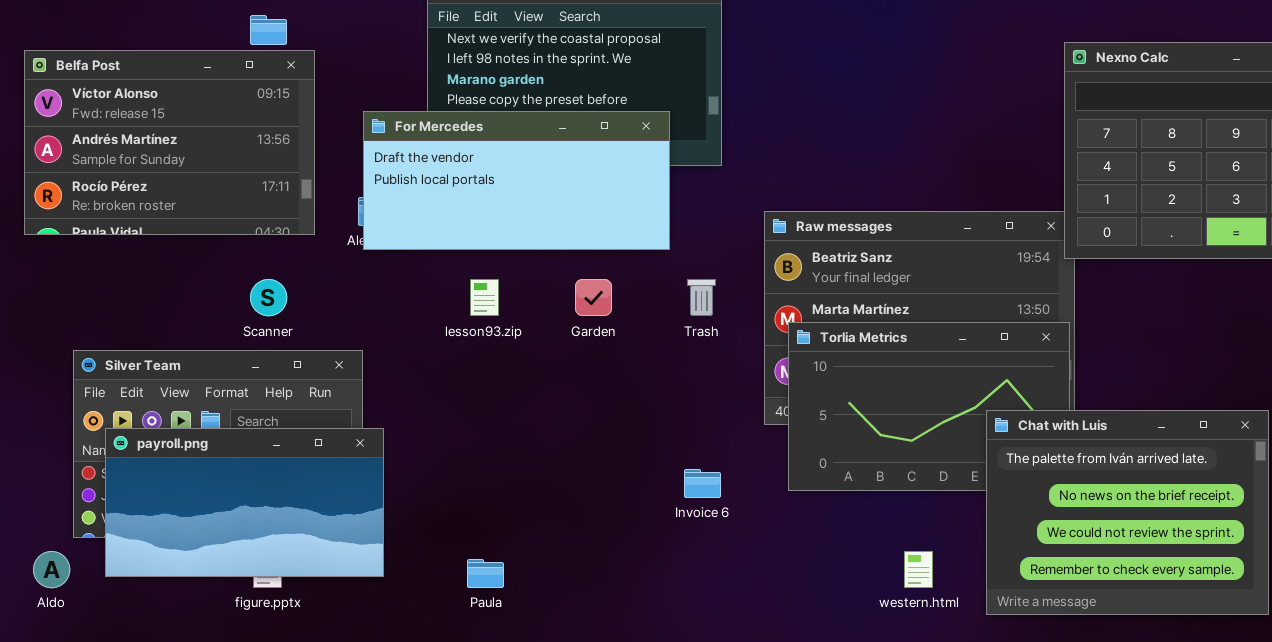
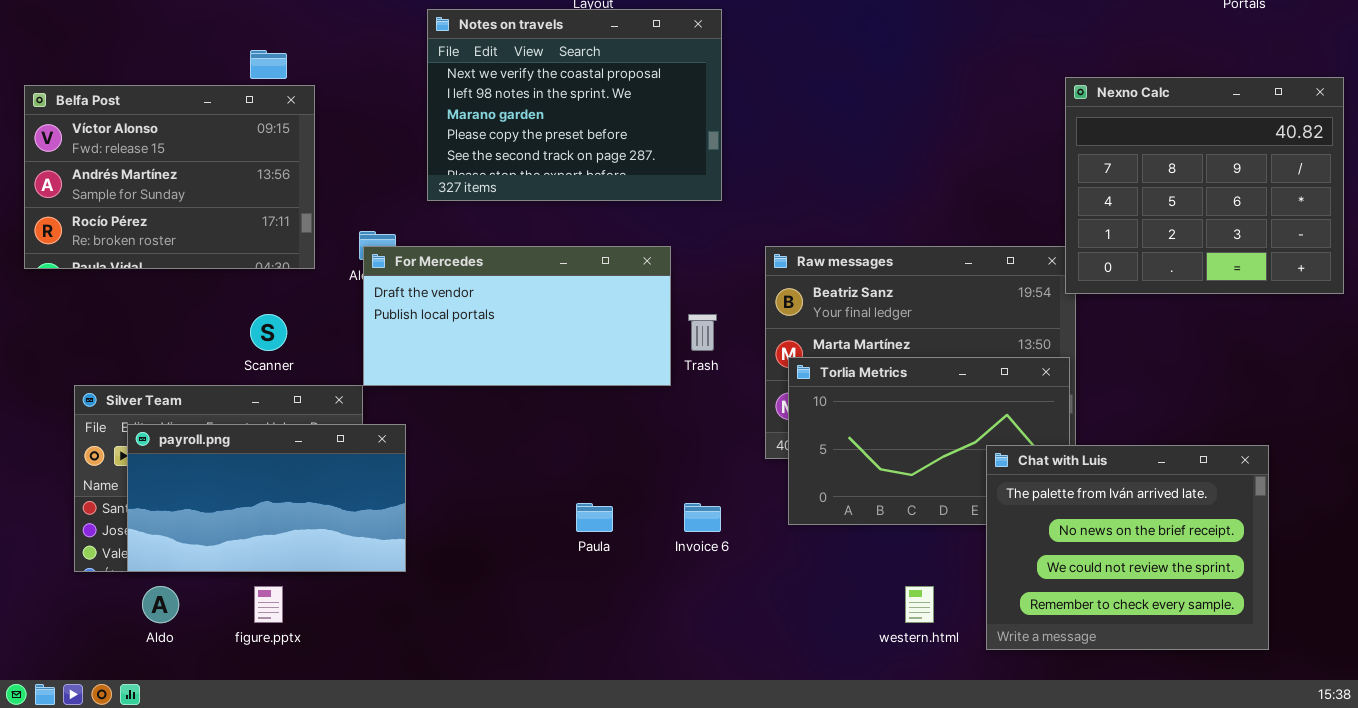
For Mercedes: [363,111,670,250] -> [363,246,671,386], moved
payroll.png: [105,428,384,577] -> [127,424,406,572], moved
Aldo: [33,551,70,588] -> [142,586,179,623], moved
Paula: [467,559,504,588] -> [576,503,613,532], moved

